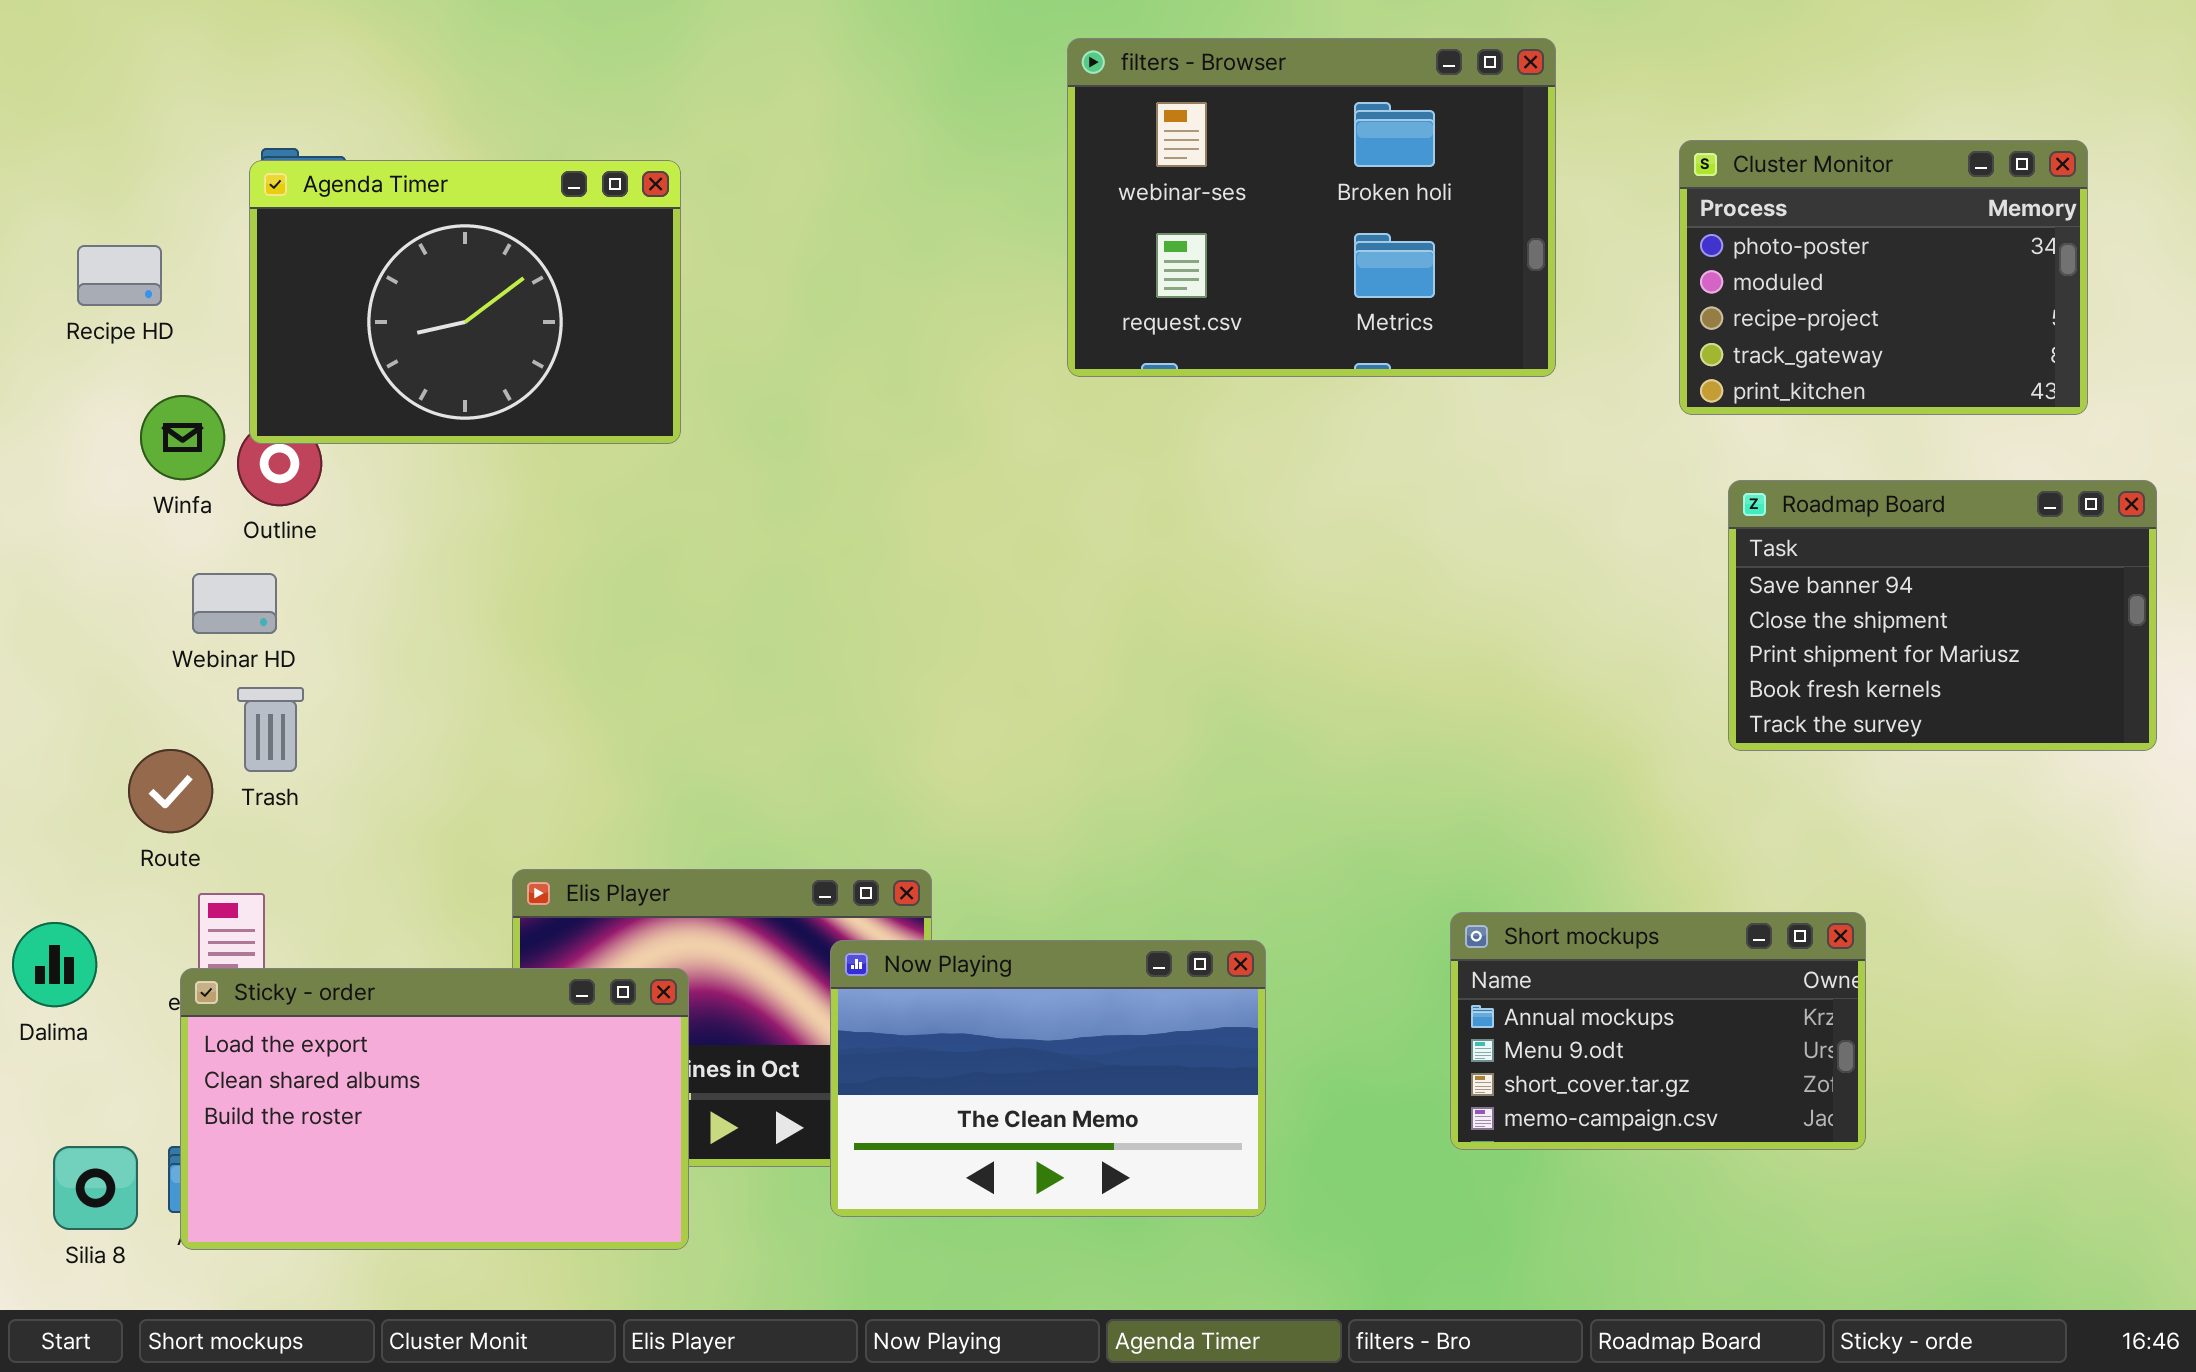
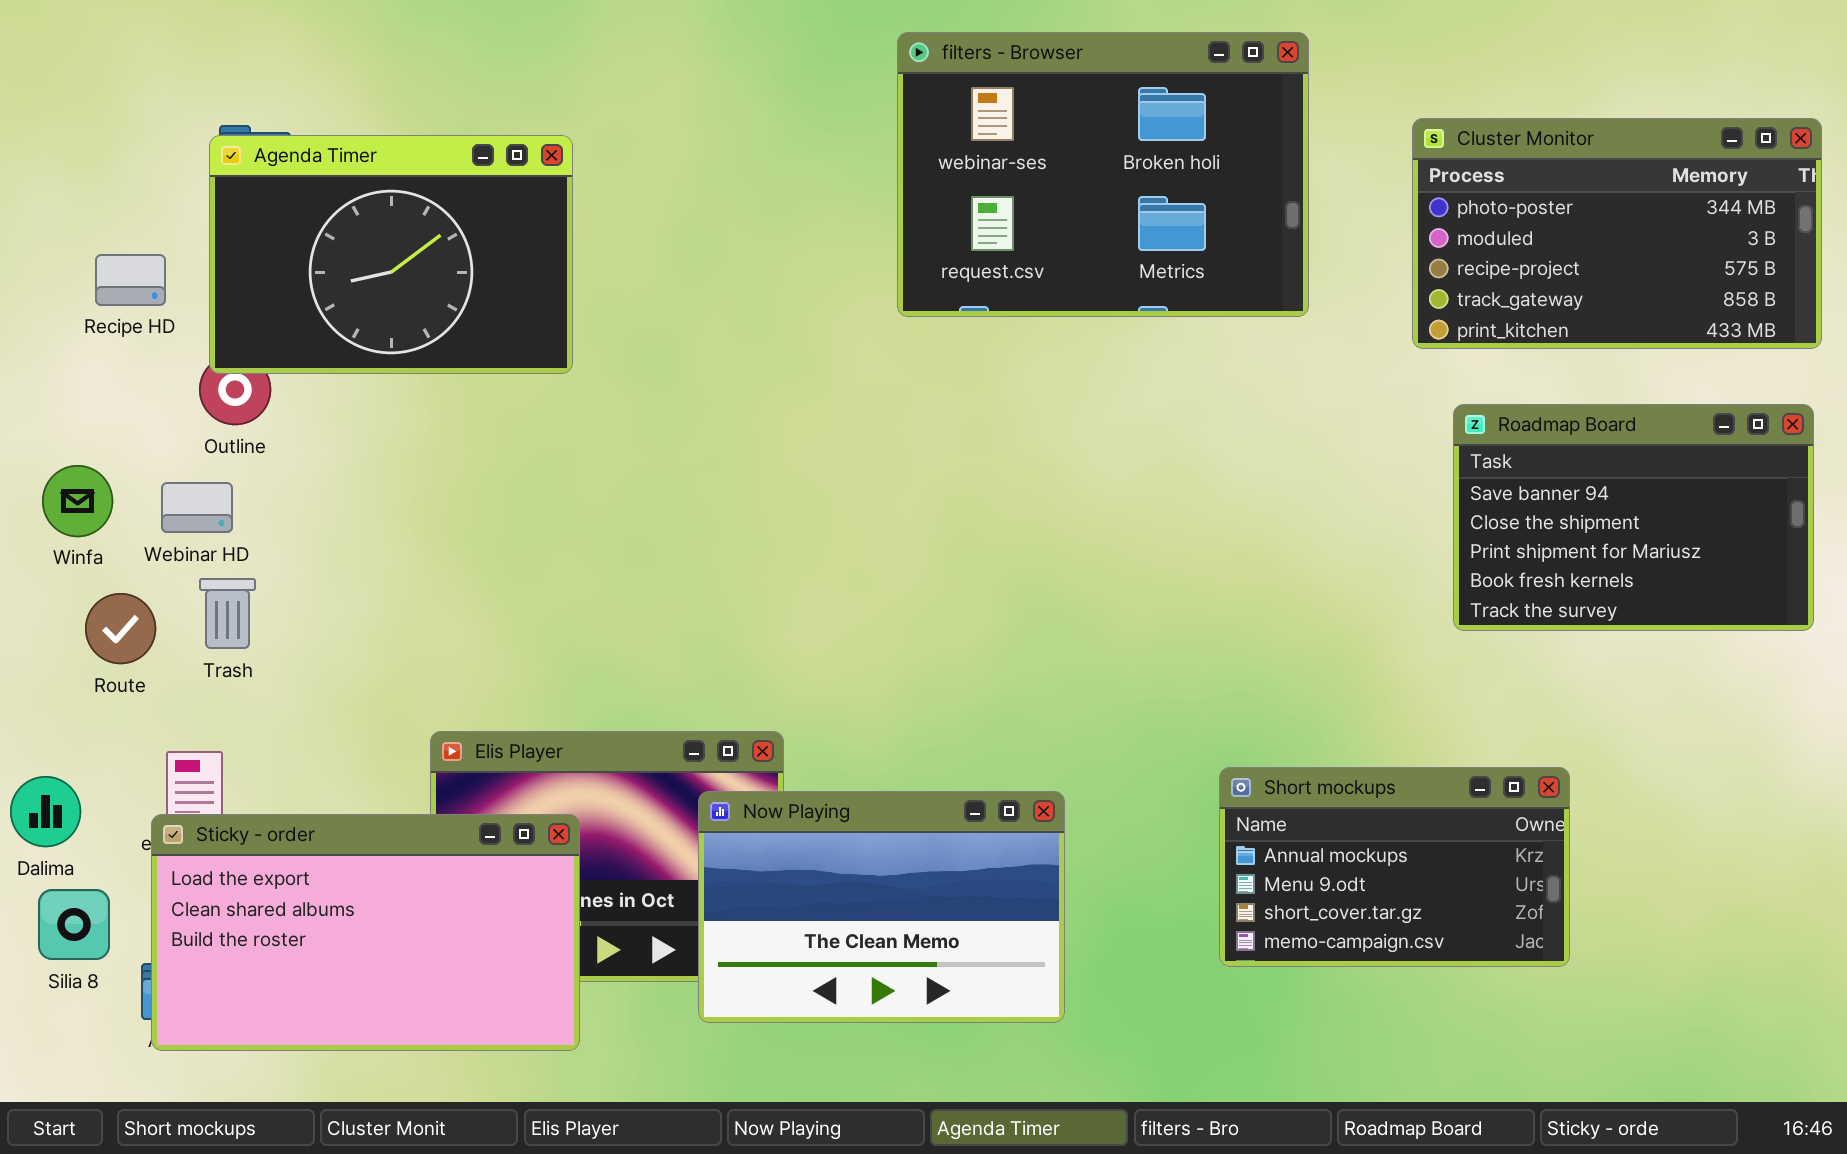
Cluster Monitor: [1679,140,2088,415] -> [1412,118,1822,349], resized
Recipe HD: [77,245,162,306] -> [95,254,166,306], moved
Winfa: [140,395,225,480] -> [42,465,113,537], moved
Route: [128,749,213,833] -> [85,593,156,664], moved
Silia 8: [53,1146,138,1230] -> [38,889,110,960], moved

